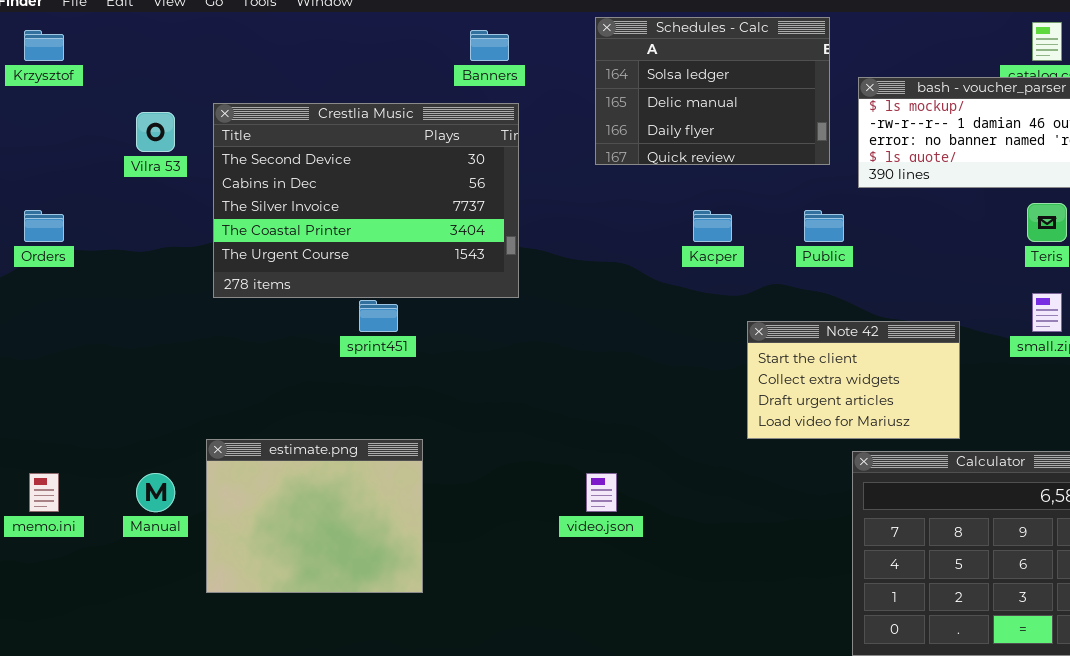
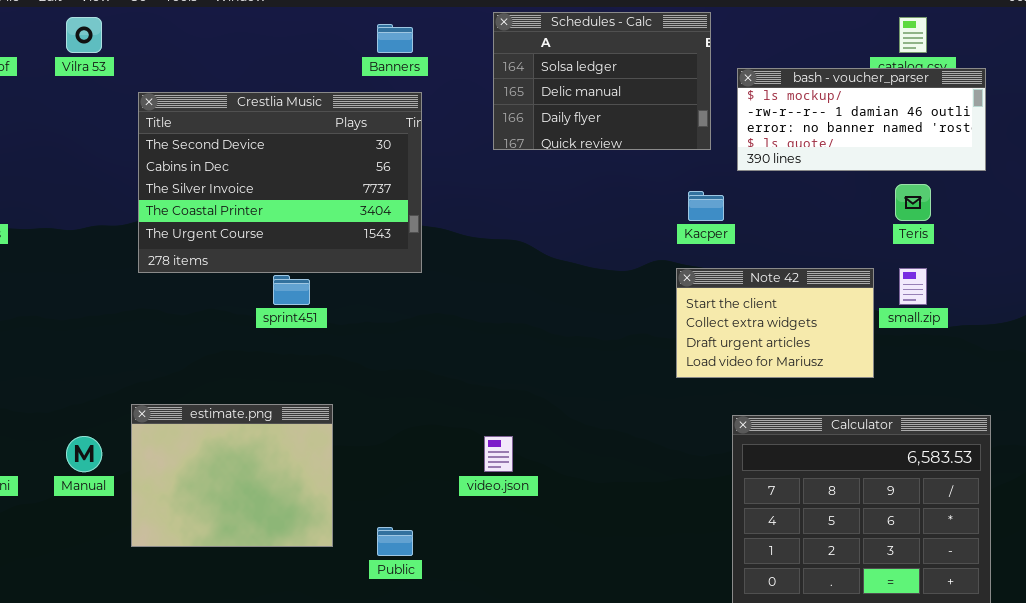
Vilra 53: [136,112,175,152] -> [66,17,102,53], moved
Kacper: [693,210,732,242] -> [688,191,724,221], moved
Public: [804,210,844,242] -> [377,527,413,556], moved
Note 42: [747,321,960,439] -> [676,268,874,378], moved

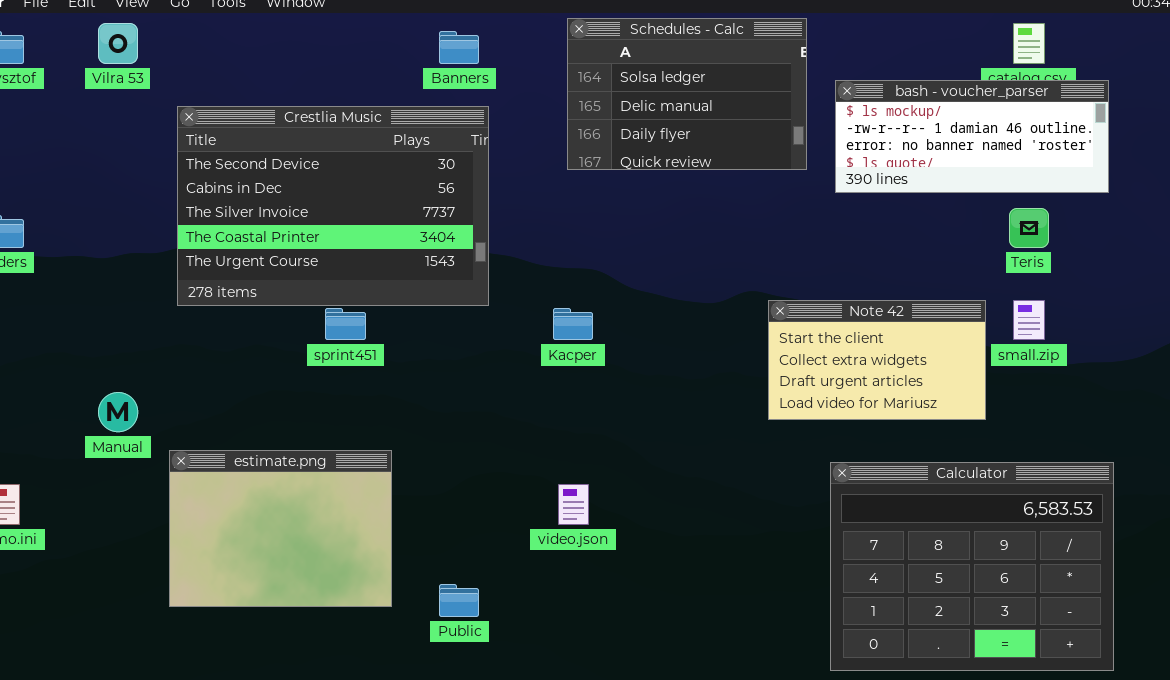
Kacper: [688,191,724,221] -> [553,308,593,340], moved
Manual: [66,436,102,472] -> [98,392,138,432], moved

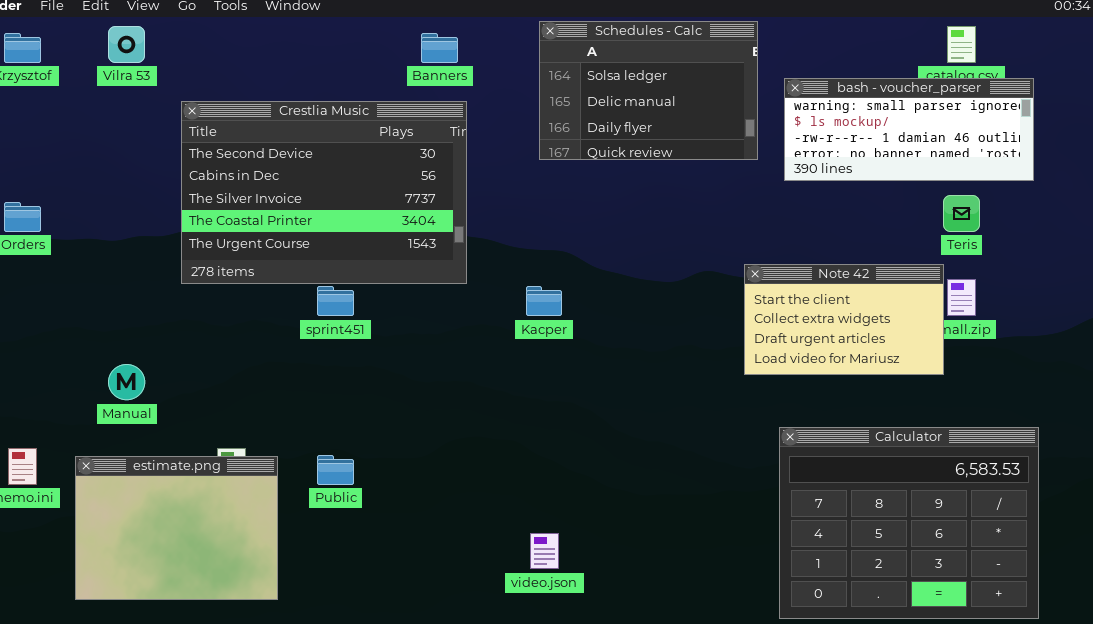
bash - voucher_parser: [835,80,1109,193] -> [784,78,1034,181], scrolled up 1 row
Note 42: [768,300,986,420] -> [744,264,944,375], moved
estimate.png: [169,450,392,607] -> [75,456,278,600], moved
video.json: [558,484,589,525] -> [530,533,559,569], moved
Public: [439,584,479,617] -> [317,455,354,485], moved

